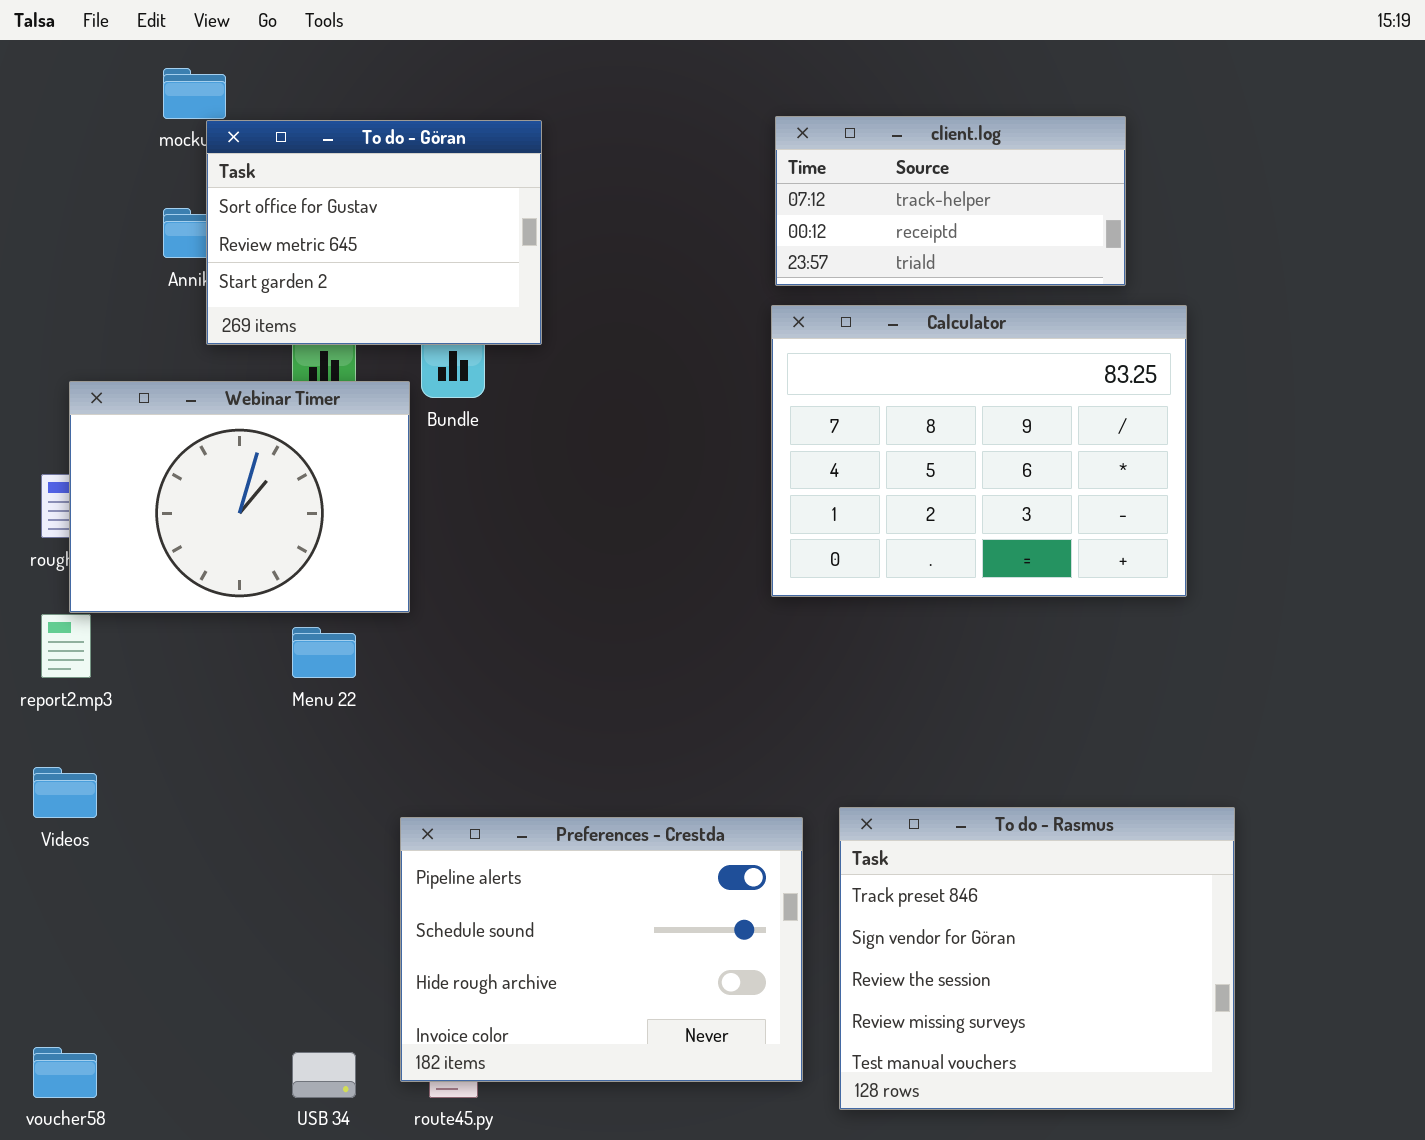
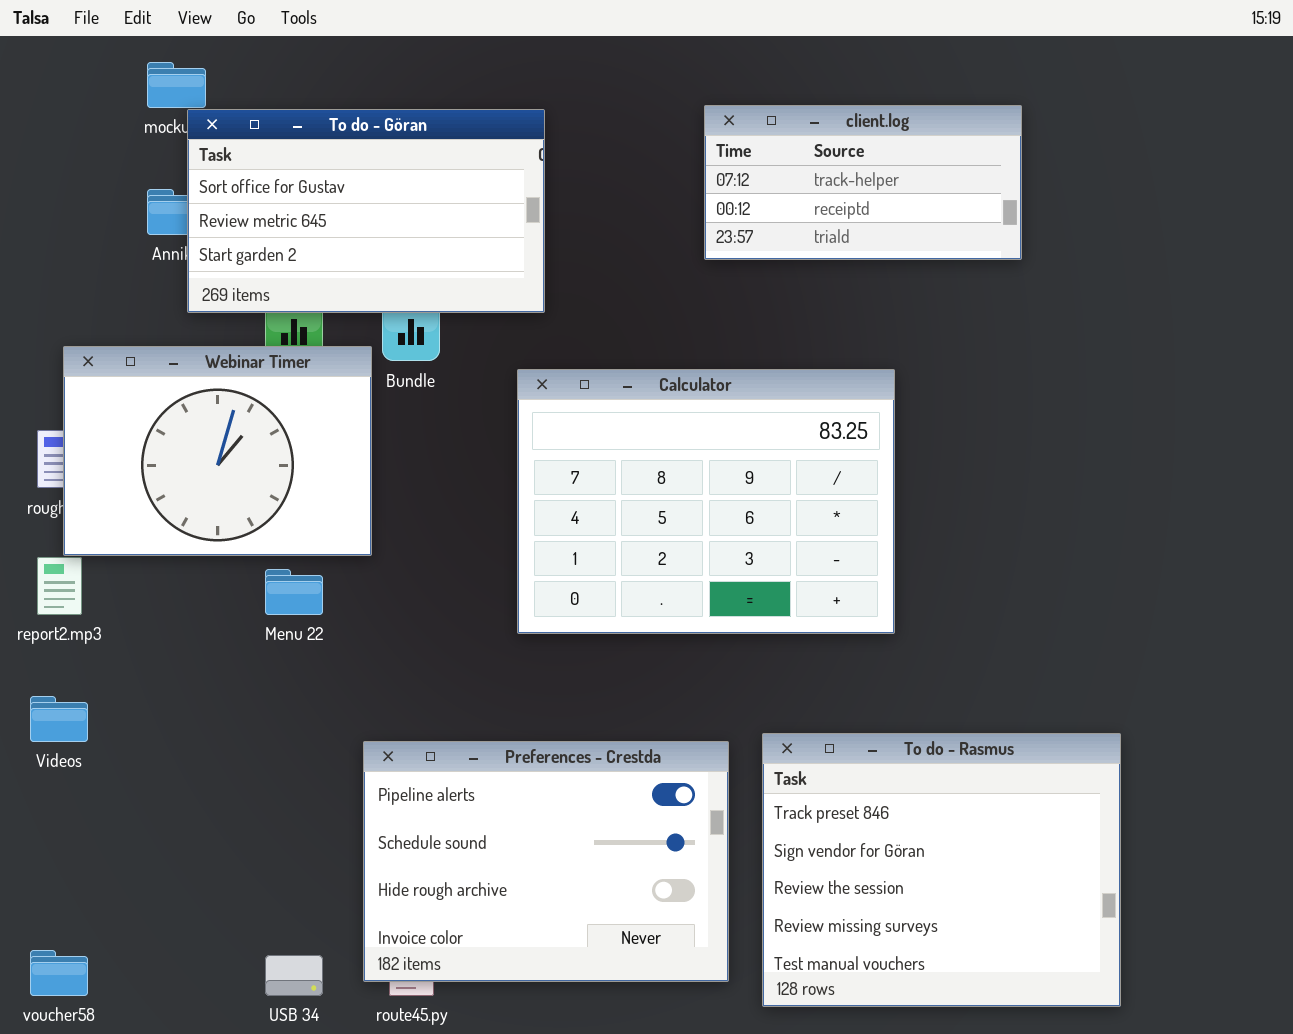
To do - Göran: [206,120,542,345] -> [187,109,545,313], resized
Calculator: [771,305,1187,597] -> [517,369,895,634], moved

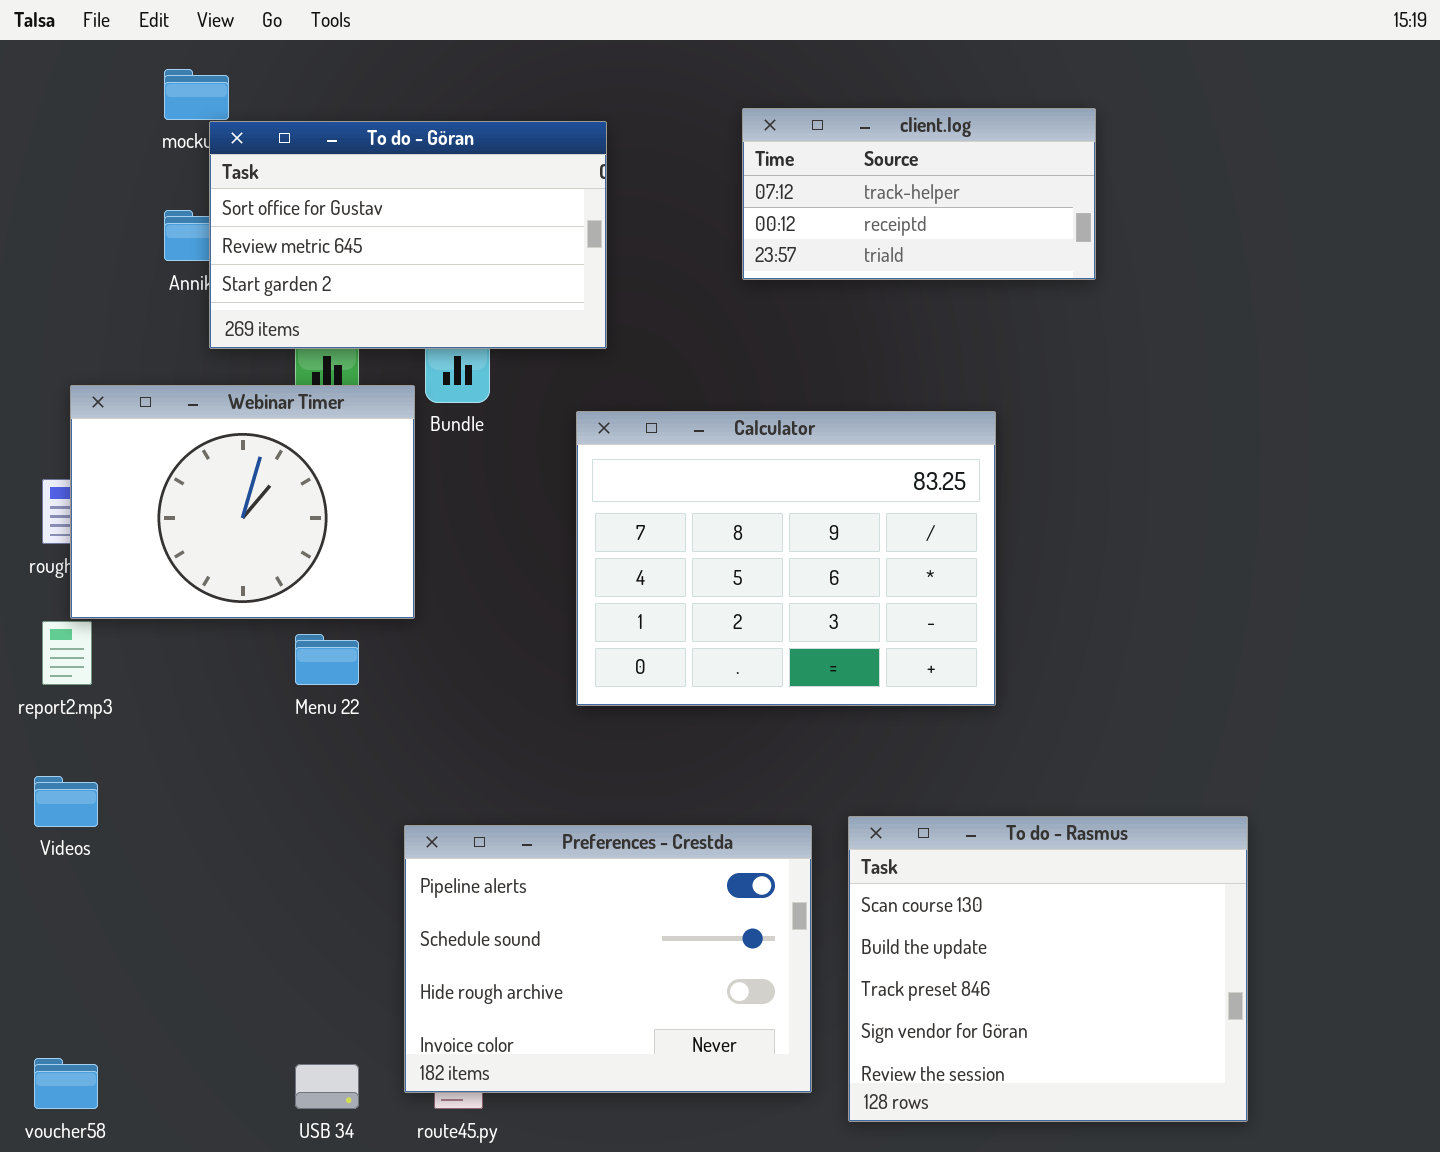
client.log: [704,105,1022,260] -> [742,108,1096,280], moved
To do - Rasmus: [762,733,1121,1007] -> [848,816,1248,1122], scrolled up 2 rows

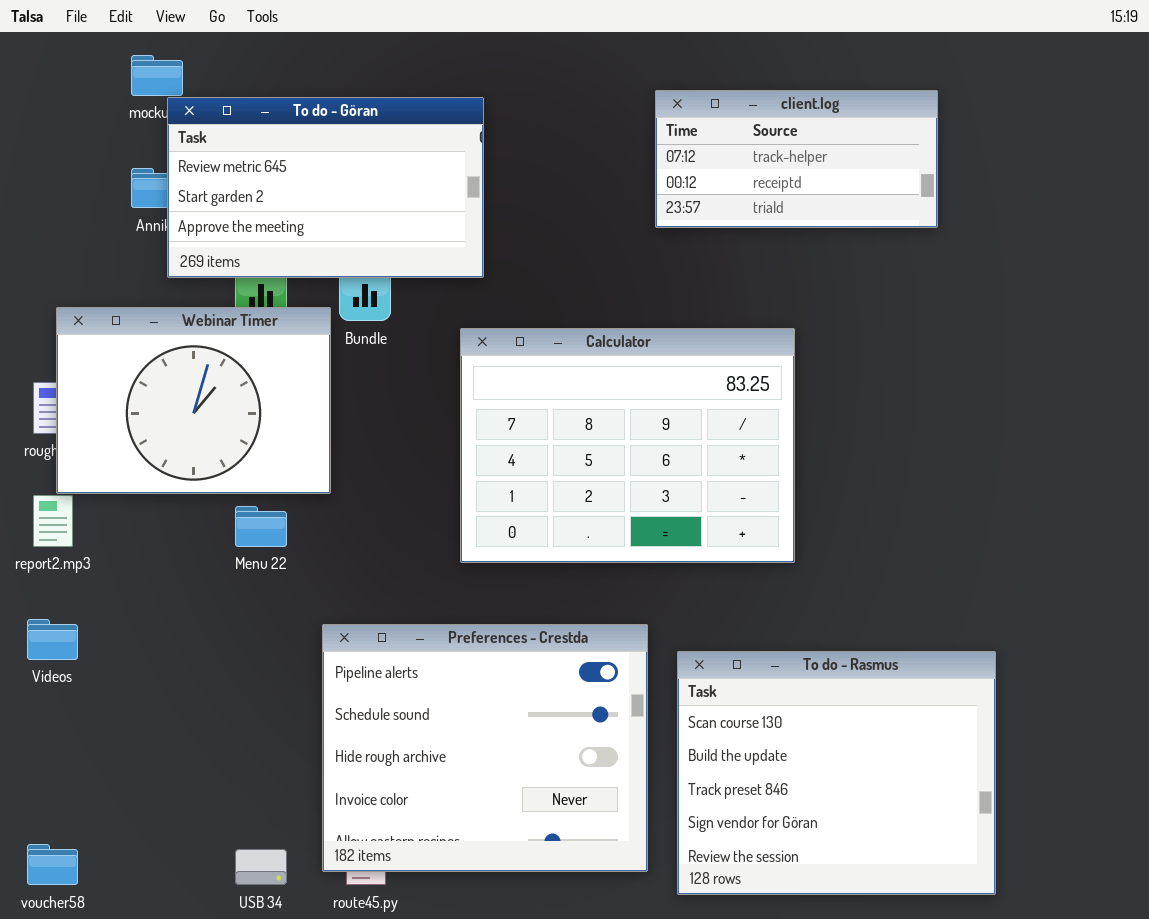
client.log: [742,108,1096,280] -> [655,90,938,228], moved
To do - Göran: [209,121,607,349] -> [167,97,484,278], scrolled down 1 row
Preferences - Crestda: [404,825,812,1093] -> [322,624,648,872], resized

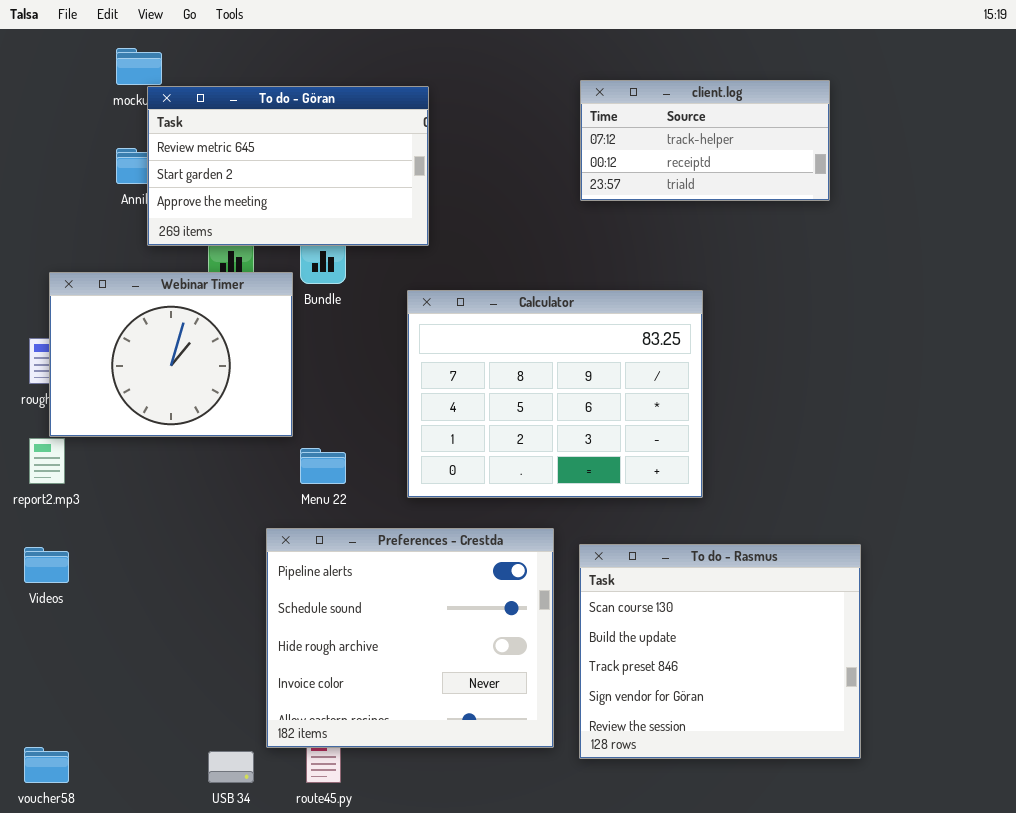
Menu 22: [235,506,287,547] -> [300,448,346,484], moved
Preferences - Crestda: [322,624,648,872] -> [266,528,554,748], moved
To do - Rasmus: [677,651,996,895] -> [579,544,861,759], moved

